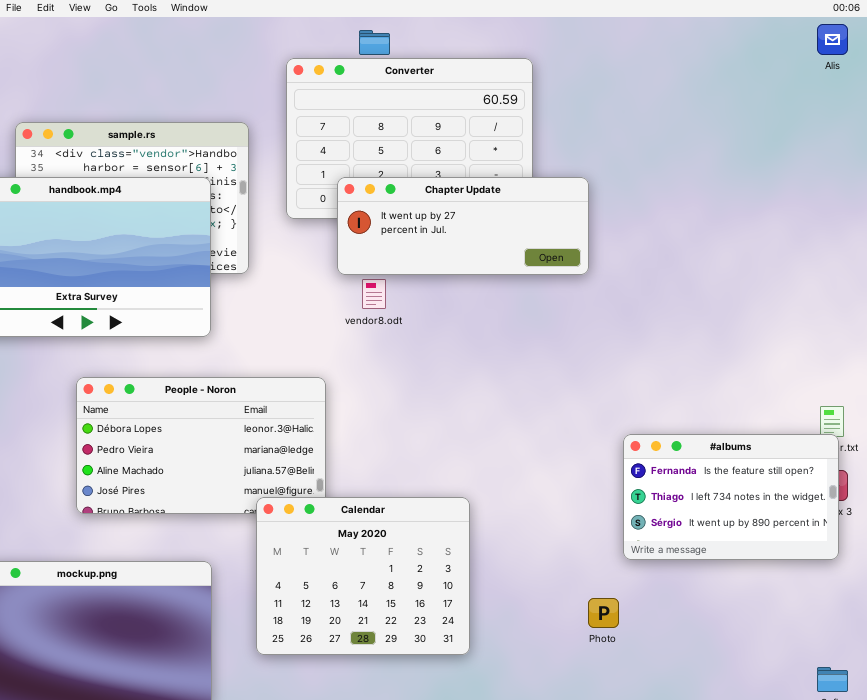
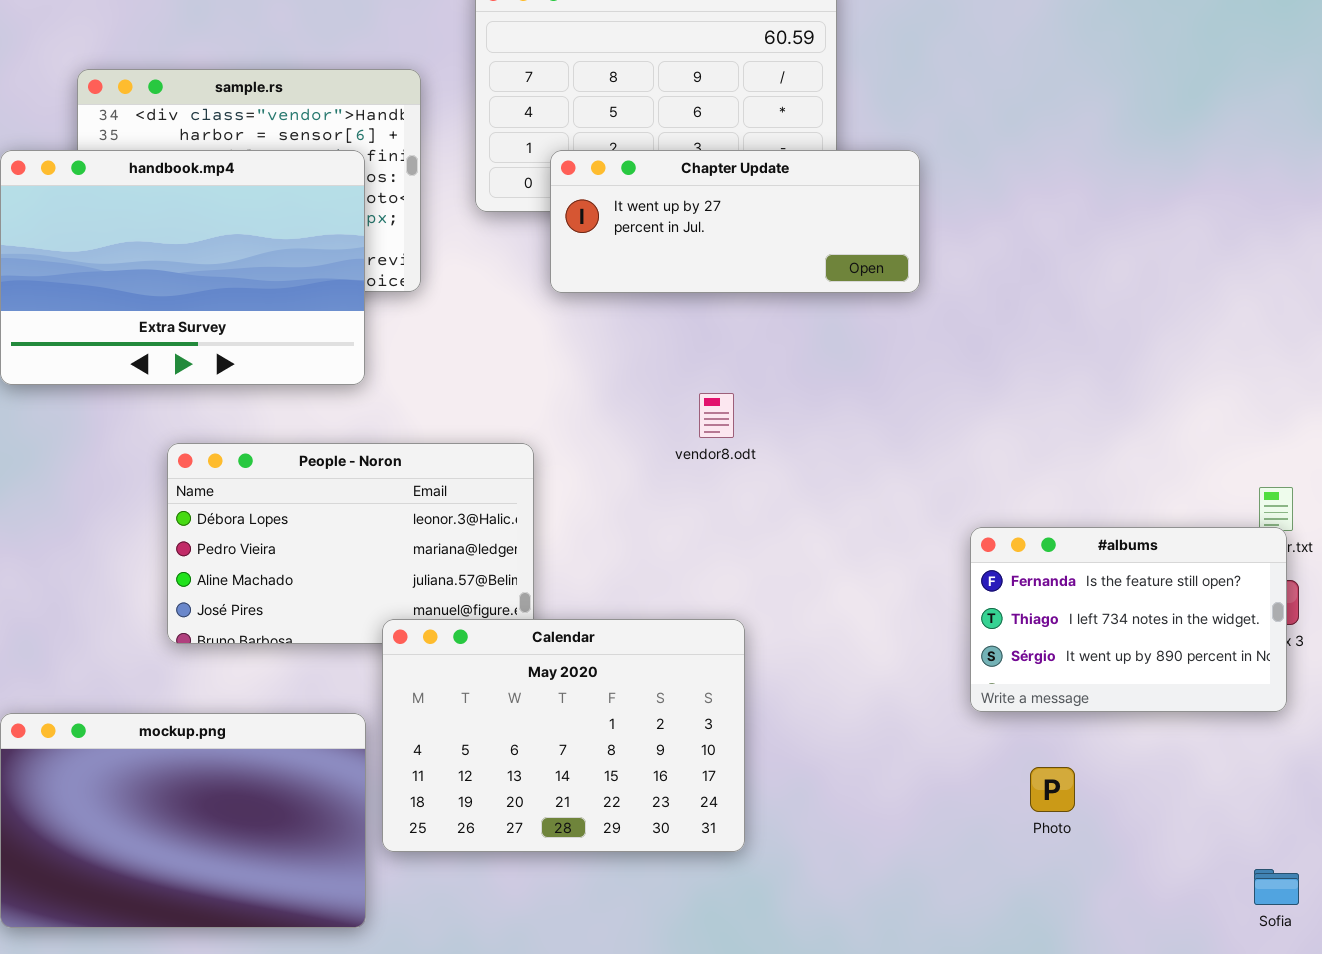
vendor8.odt: [362,279,386,309] -> [699,393,734,438], moved
Calendar: [256,497,470,655] -> [382,619,745,852], resized
Photo: [588,598,619,628] -> [1030,767,1075,812], moved

